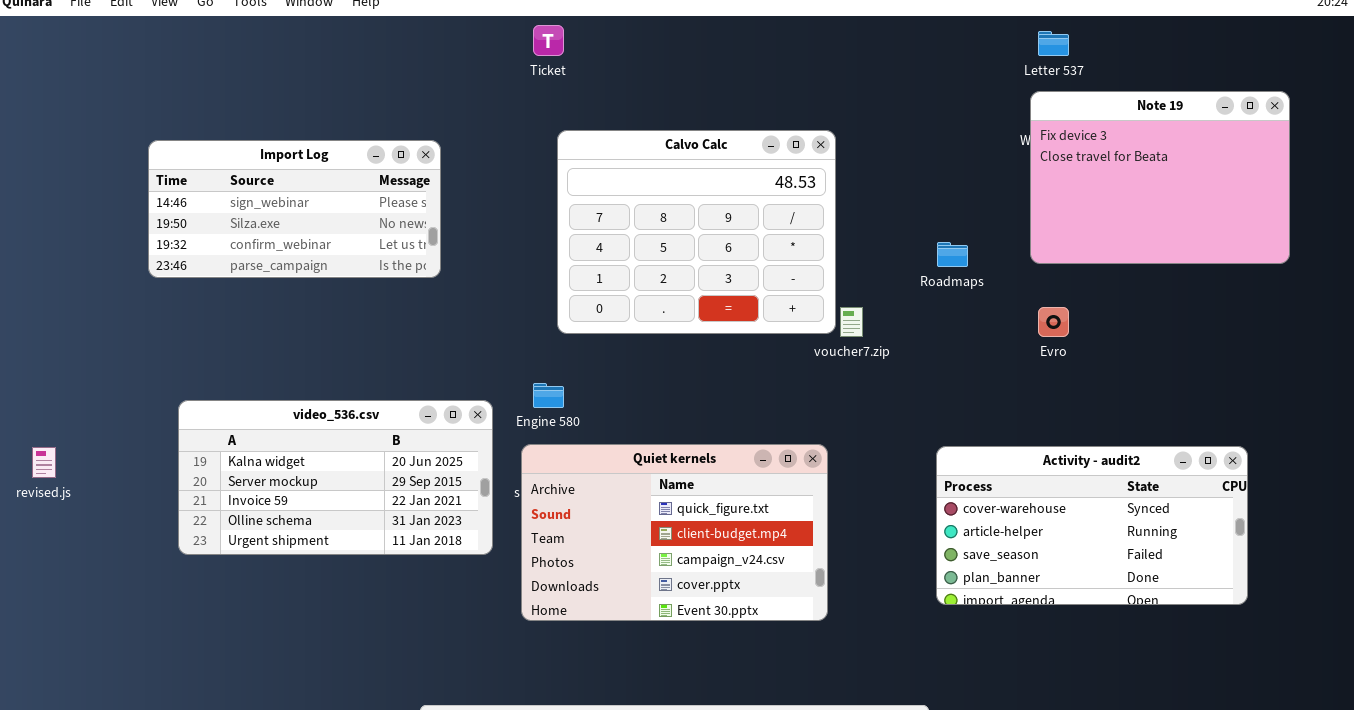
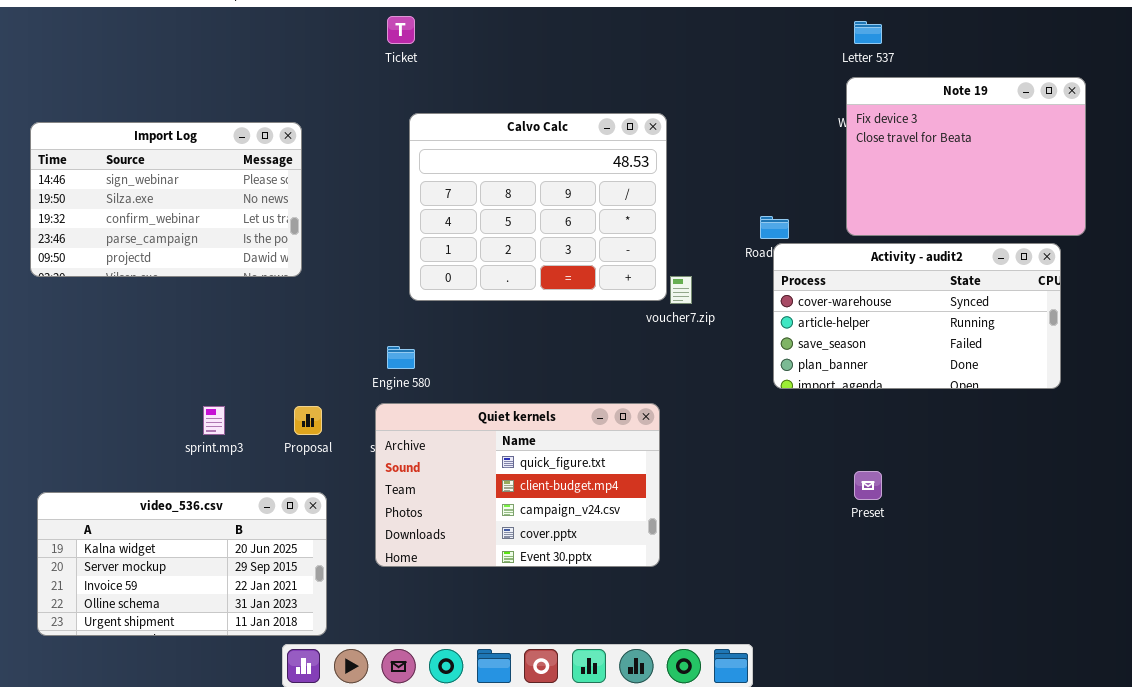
Import Log: [148,140,441,278] -> [30,122,302,277], resized
video_536.csv: [178,400,493,555] -> [37,492,327,636], moved
Activity - audit2: [936,446,1248,605] -> [773,243,1061,389], moved

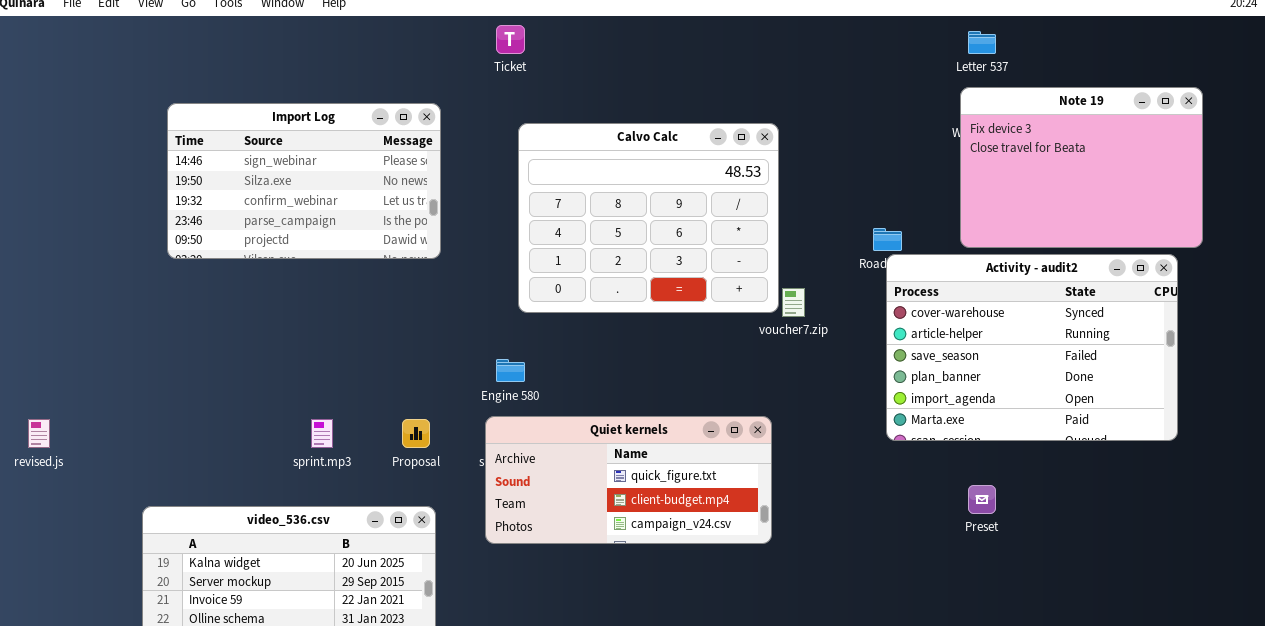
Import Log: [30,122,302,277] -> [167,103,441,259], moved
Activity - audit2: [773,243,1061,389] -> [886,254,1178,441], resized
Quiet kernels: [375,403,660,567] -> [485,416,772,544], resized

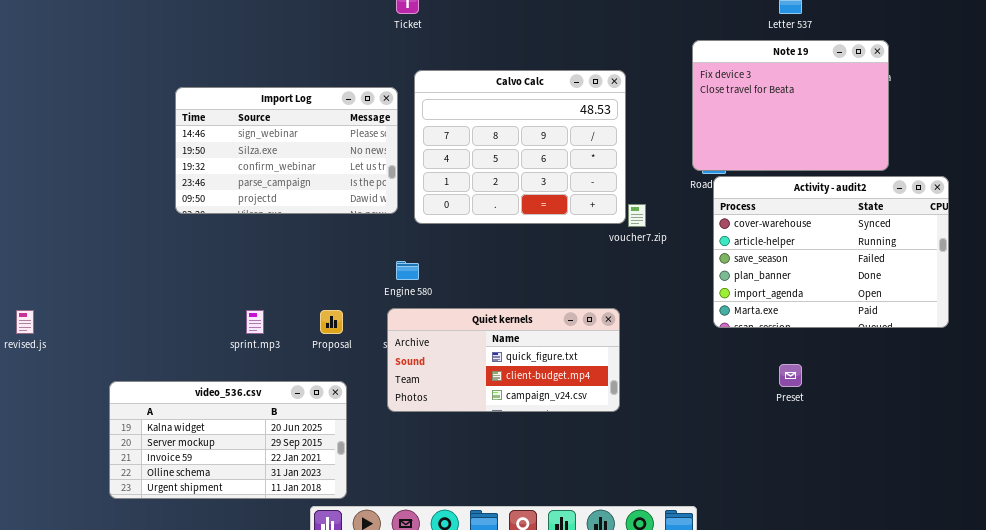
Note 19: [960,87,1203,248] -> [692,40,889,171], moved
Import Log: [167,103,441,259] -> [175,87,398,214], moved

